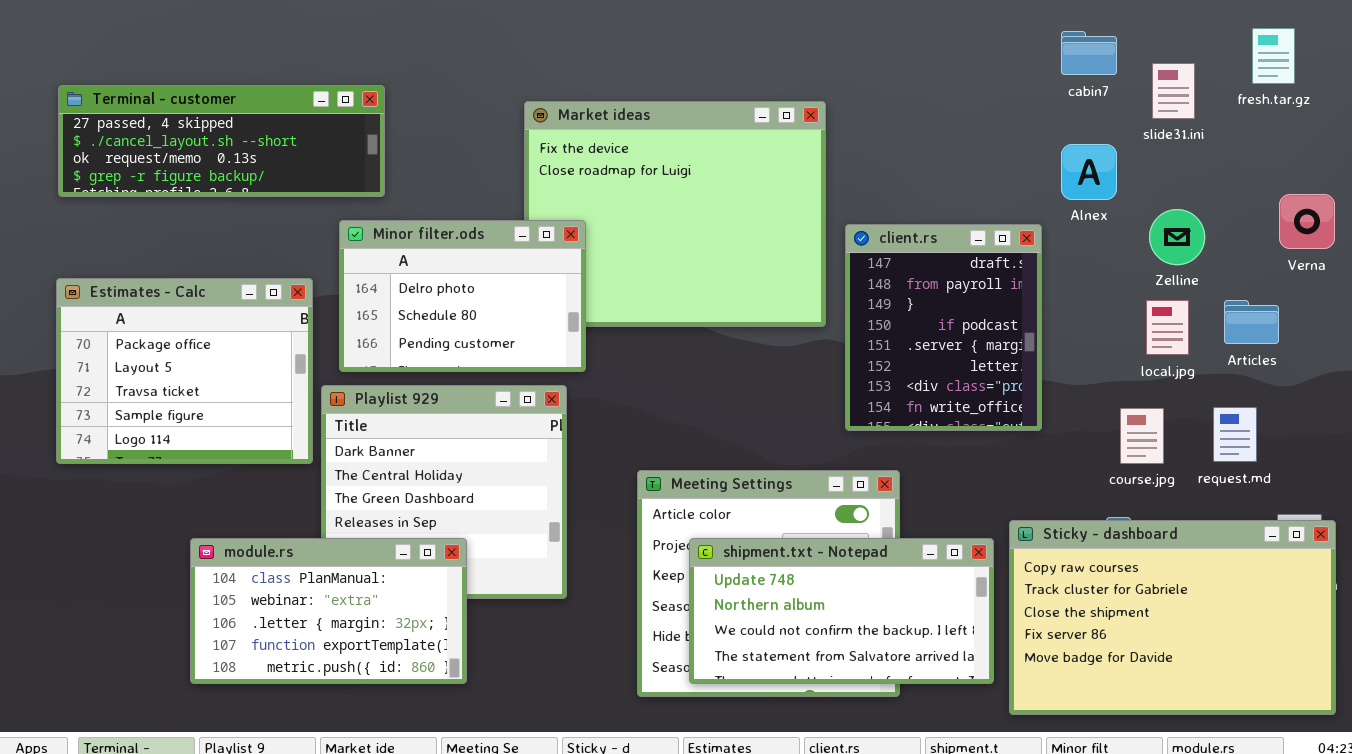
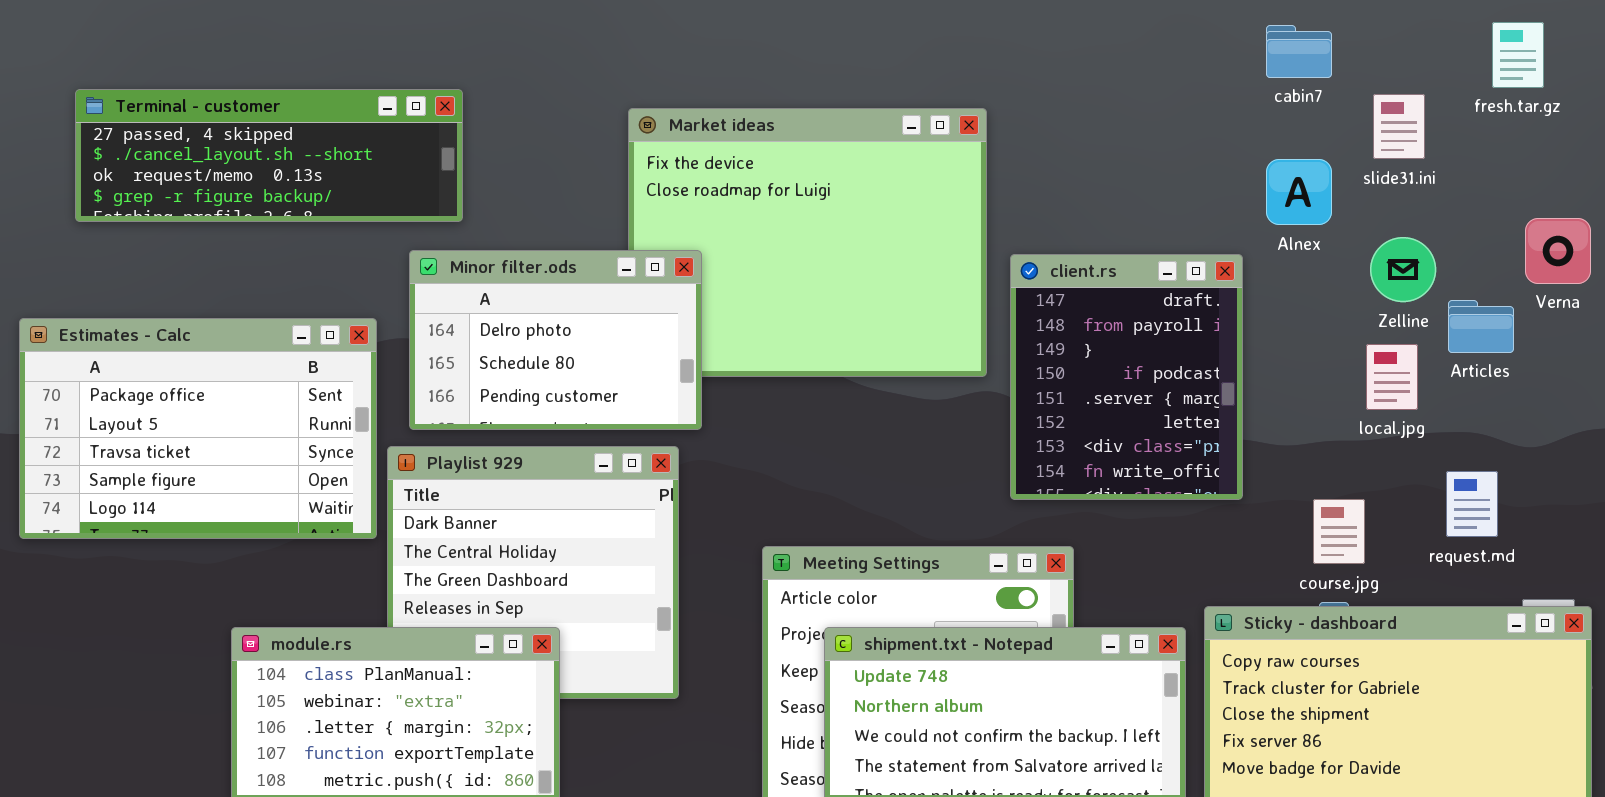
slide31.ini: [1152,63,1195,119] -> [1373,94,1425,159], moved
Estimates - Calc: [56,278,313,464] -> [19,318,377,539], resized
Articles: [1224,300,1279,344] -> [1448,300,1514,353], moved
course.jpg: [1120,408,1164,464] -> [1313,499,1365,564], moved

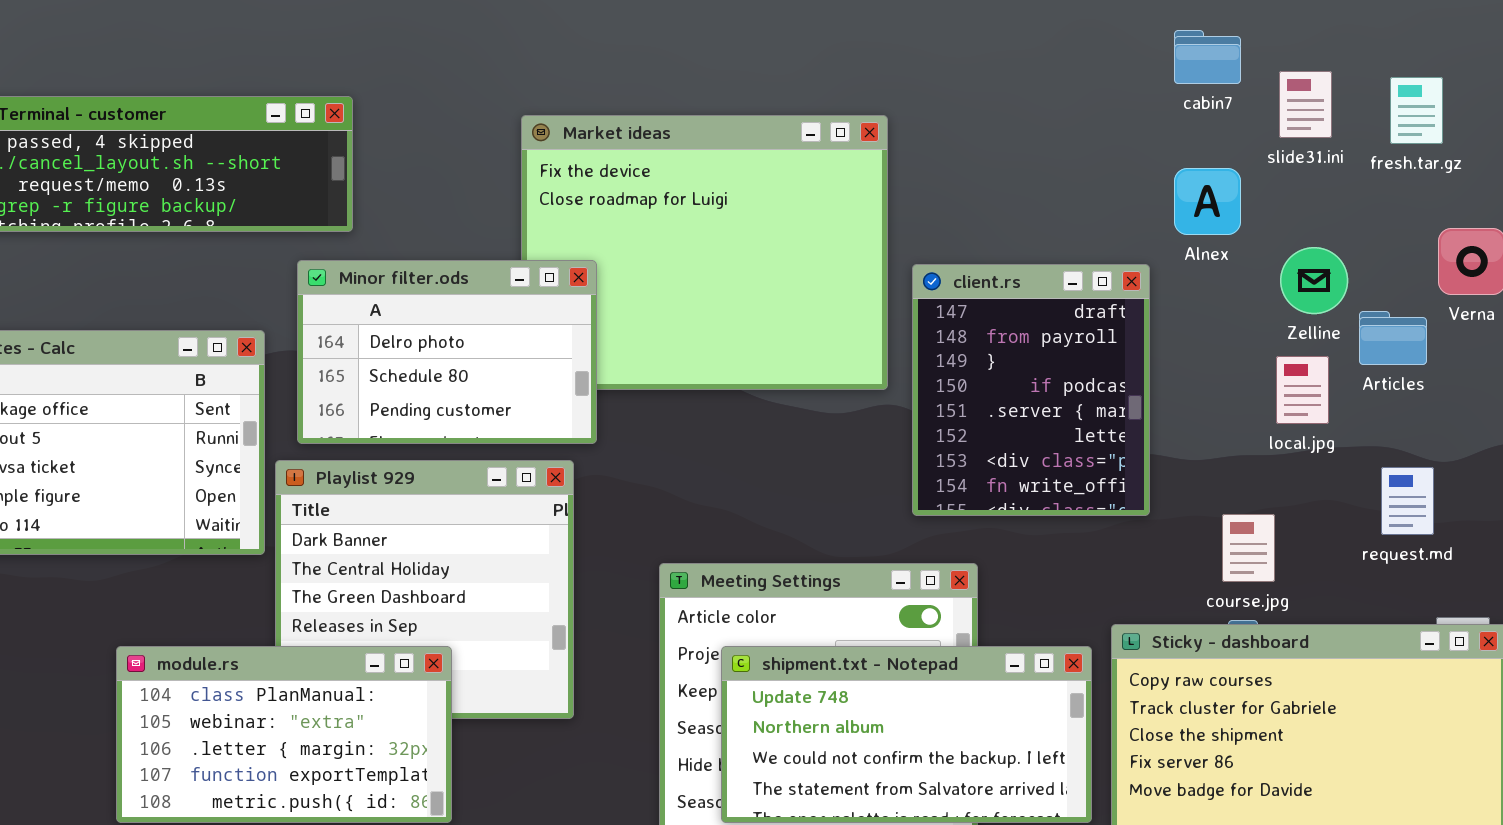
fresh.tar.gz: [1492,22,1544,88] -> [1390,77,1443,144], moved
slide31.ini: [1373,94,1425,159] -> [1279,71,1332,138], moved
request.md: [1446,471,1498,537] -> [1381,467,1434,535], moved

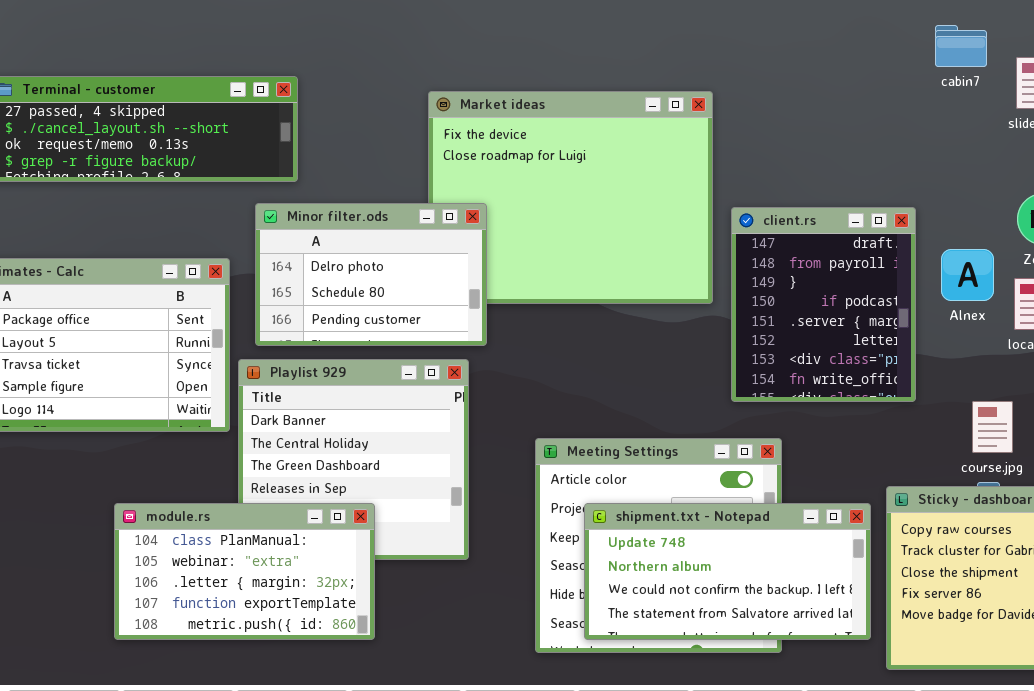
Alnex: [1174,168,1241,235] -> [941,249,994,301], moved

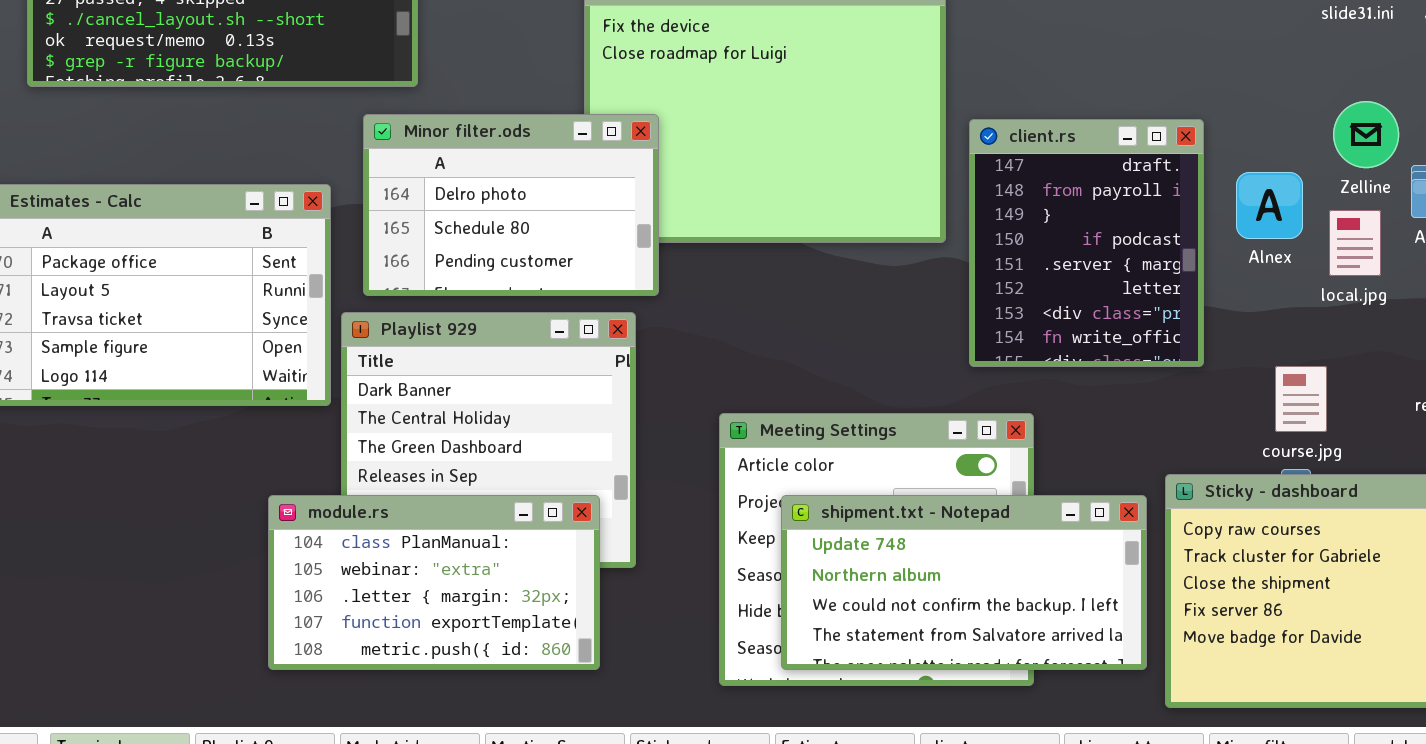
module.rs: [114,503,375,640] -> [268,495,600,670], moved

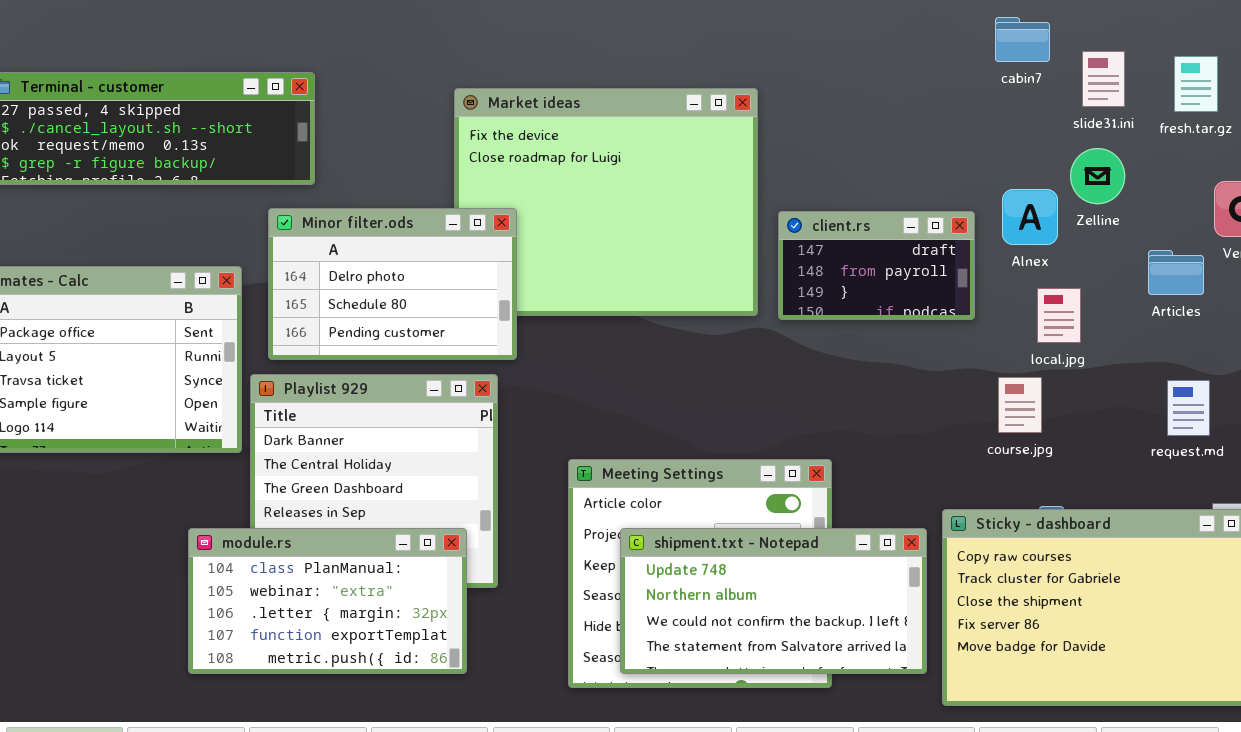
Zelline: [1333,101,1399,168] -> [1070,148,1125,204], moved
client.rs: [969,119,1204,367] -> [778,211,975,320], resized
Alnex: [1236,172,1303,239] -> [1002,189,1058,245], moved
local.jpg: [1329,210,1381,276] -> [1037,288,1081,343], moved
course.jpg: [1275,366,1327,432] -> [998,377,1042,433], moved

